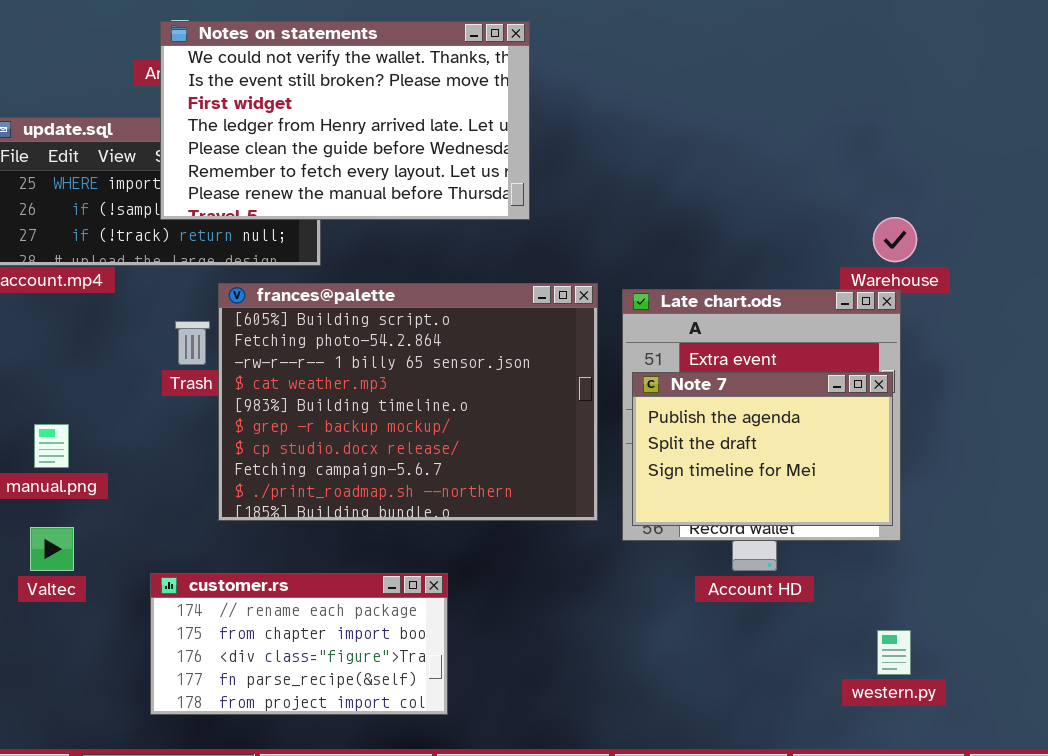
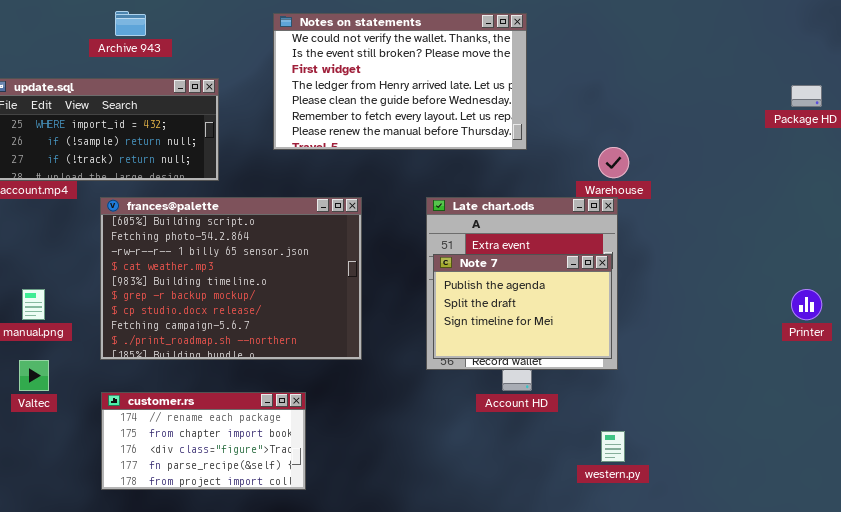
Notes on statements: [160,21,530,220] -> [273,13,527,150], moved
frances@palette: [218,283,598,521] -> [100,197,362,360], moved

